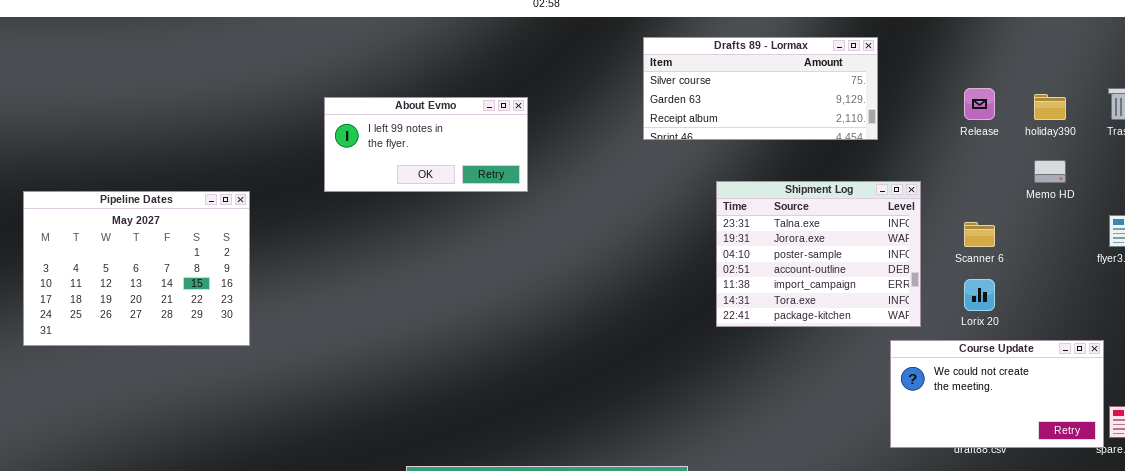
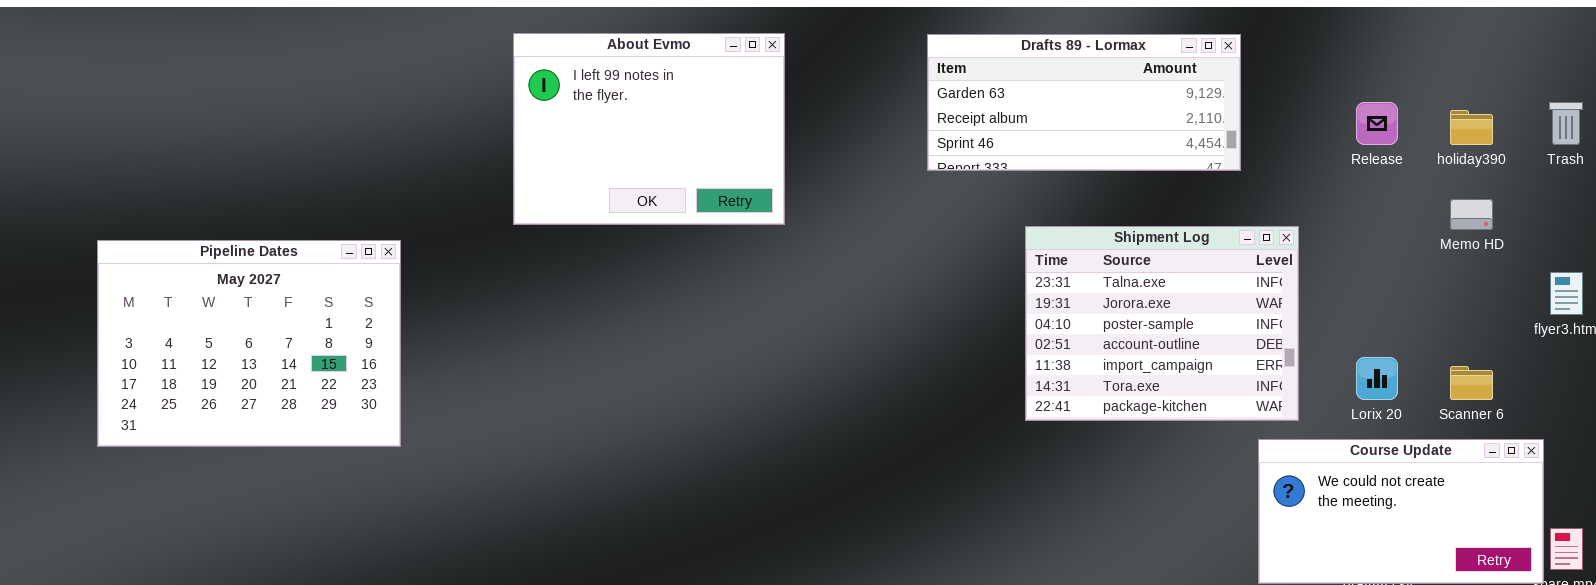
Drafts 89 - Lormax: [643,37,878,140] -> [927,34,1241,171], scrolled down 1 row
About Evmo: [324,97,528,192] -> [513,33,785,225], moved, resized
Scanner 6: [964,222,995,247] -> [1450,366,1493,400], moved

